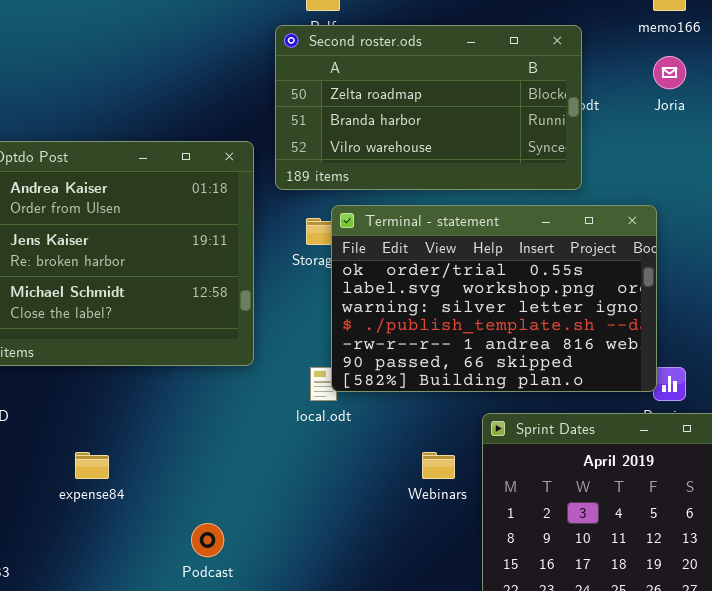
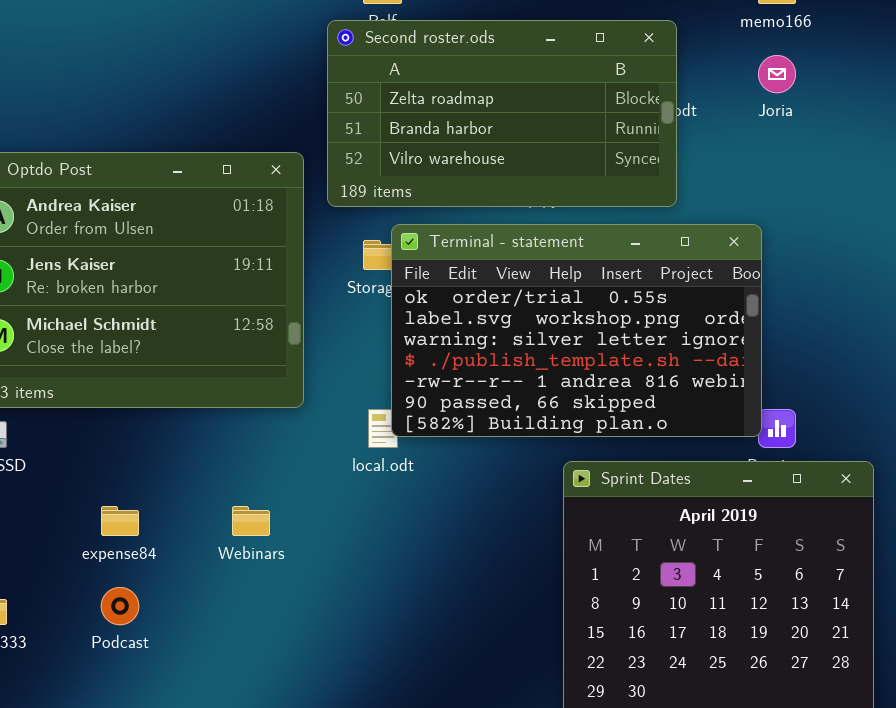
Webinars: [422,452,455,479] -> [232,506,270,536], moved
Podcast: [191,523,224,557] -> [101,587,139,625], moved

